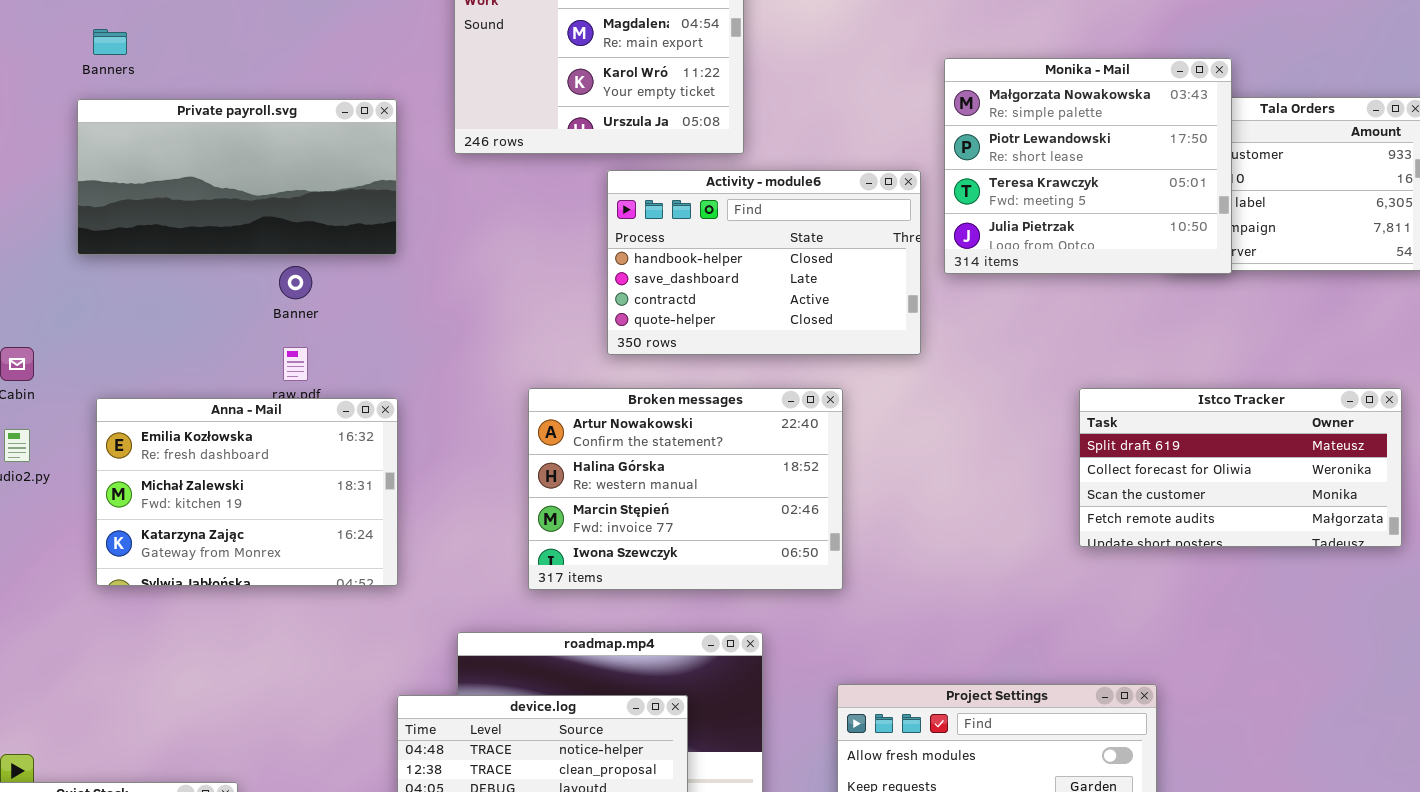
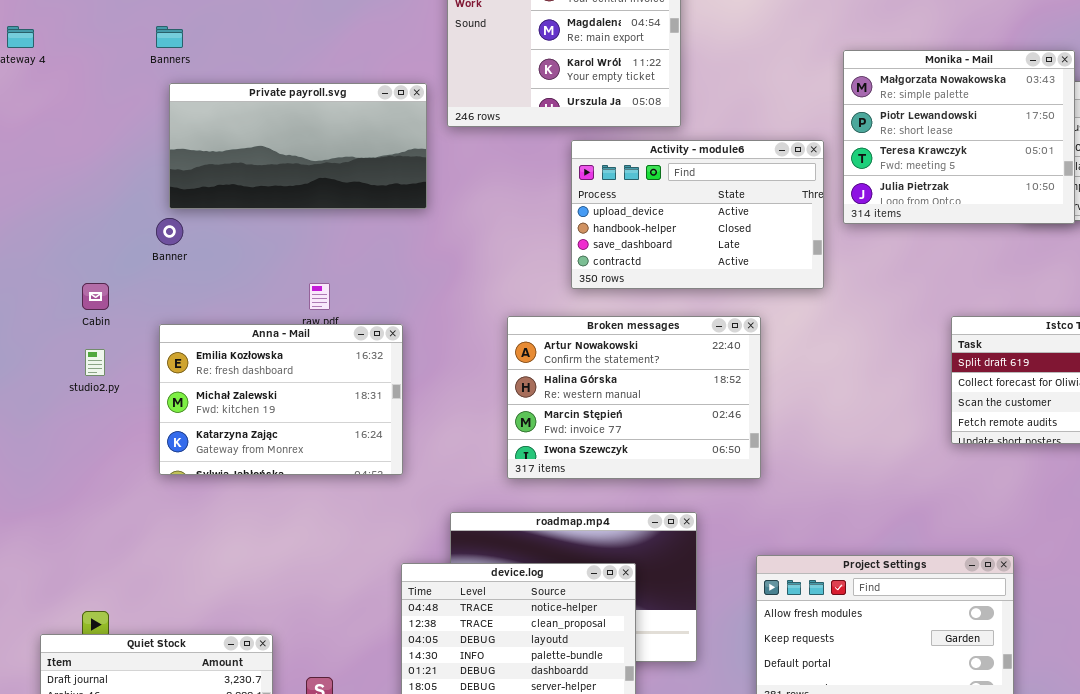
Private payroll.svg: [77,99,397,255] -> [169,83,427,209], moved
Activity - module6: [607,170,921,355] -> [571,140,824,289], scrolled up 1 row
Banner: [279,266,312,299] -> [156,218,183,245], moved

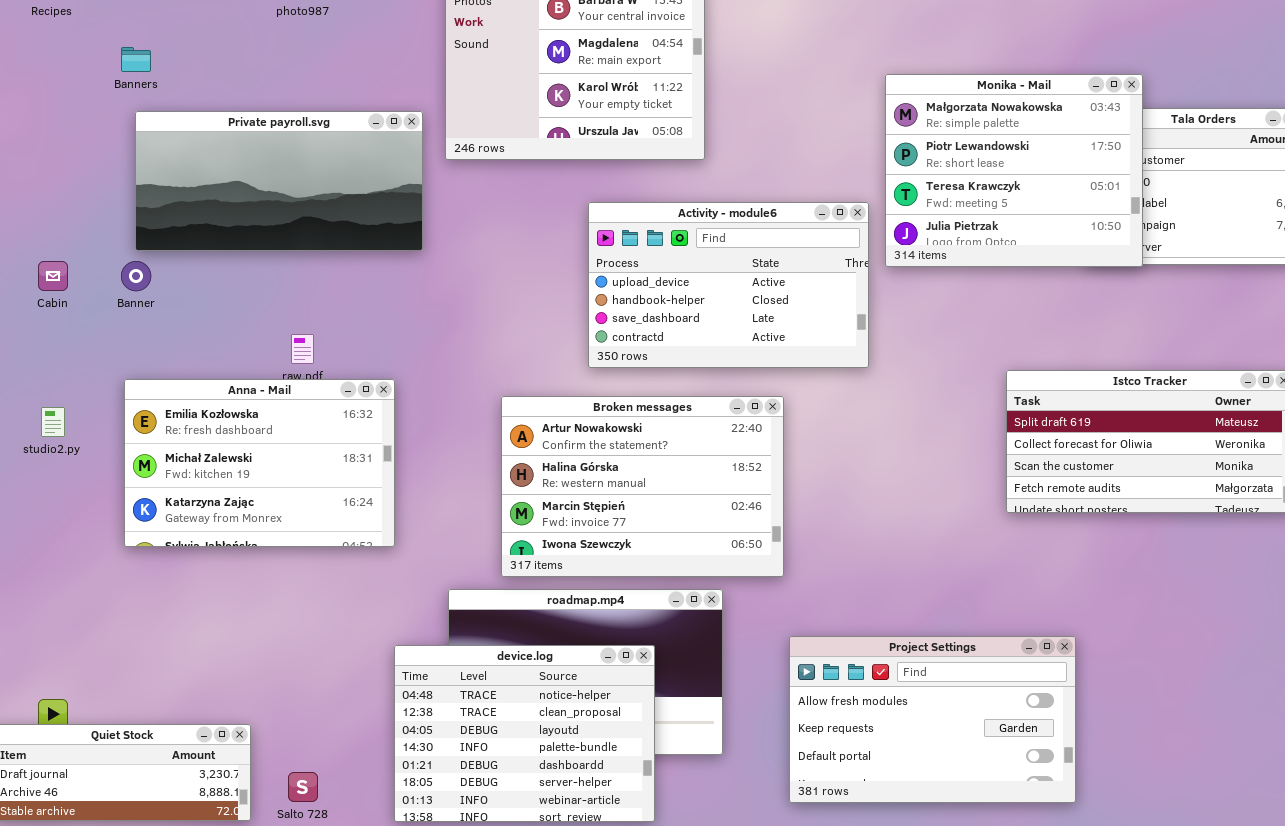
Activity - module6: [571,140,824,289] -> [588,202,869,368], moved
Cabin: [82,283,109,310] -> [38,261,68,291], moved
Broken messages: [507,316,761,479] -> [501,396,784,577], moved

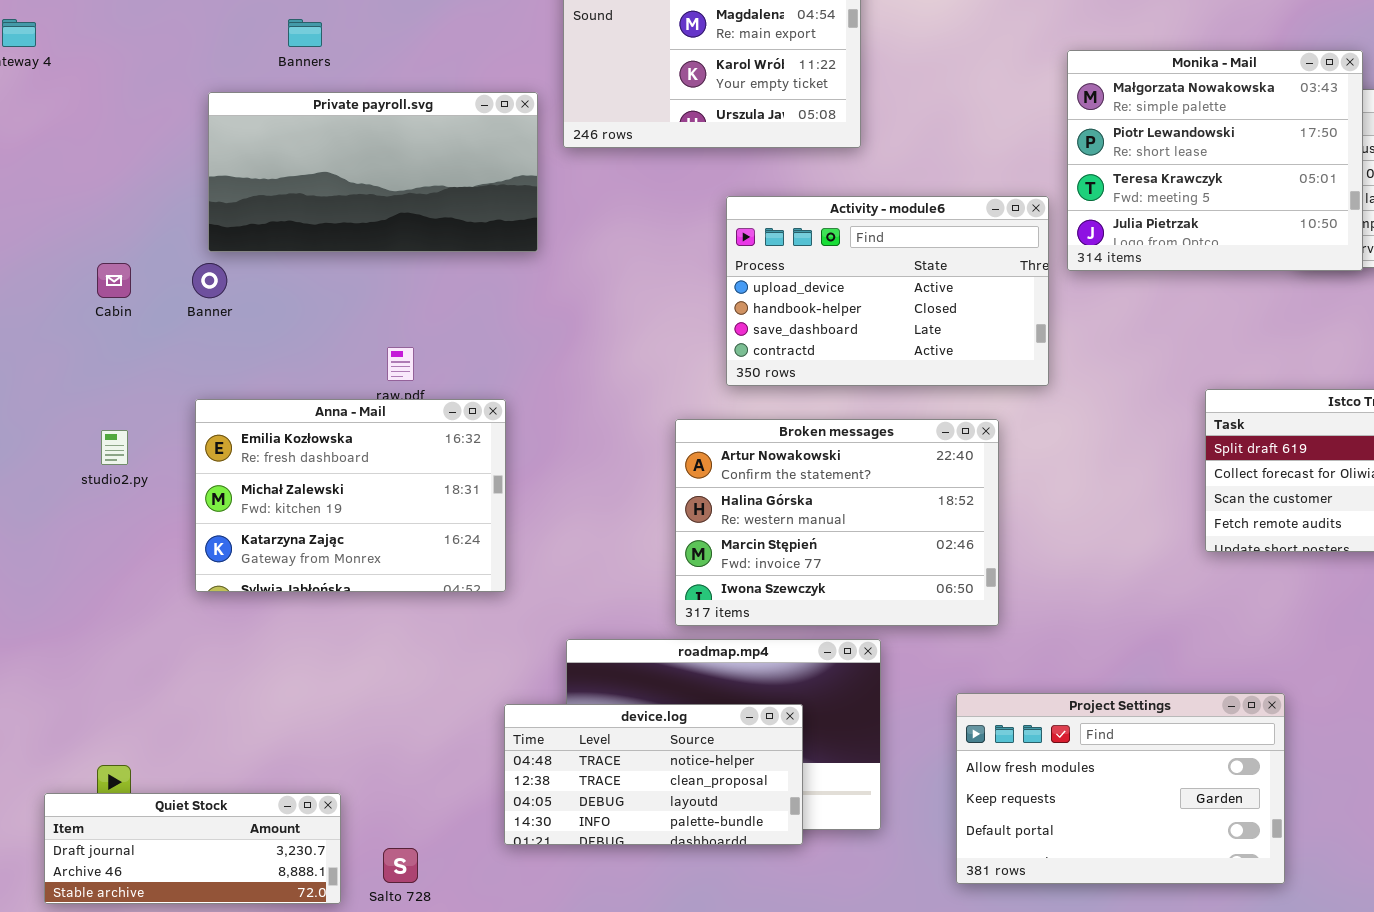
Banners: [121,47,151,72] -> [288,19,322,47], moved
Broken messages: [501,396,784,577] -> [675,419,999,626], moved
device.log: [394,645,655,822] -> [504,704,803,845], resized

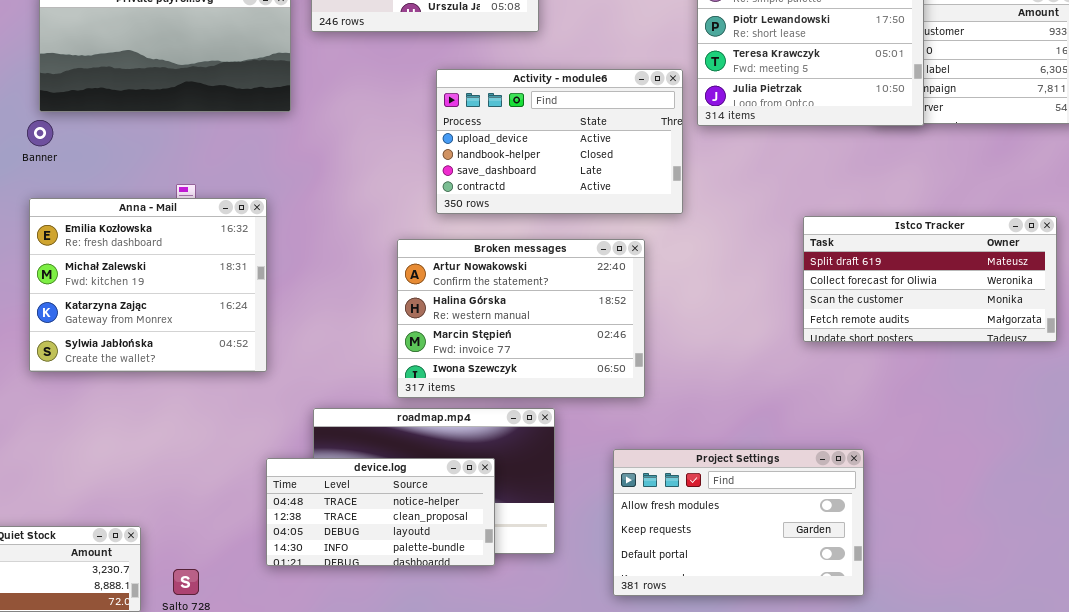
Anna - Mail: [195,399,506,592] -> [29,198,267,372], resized

